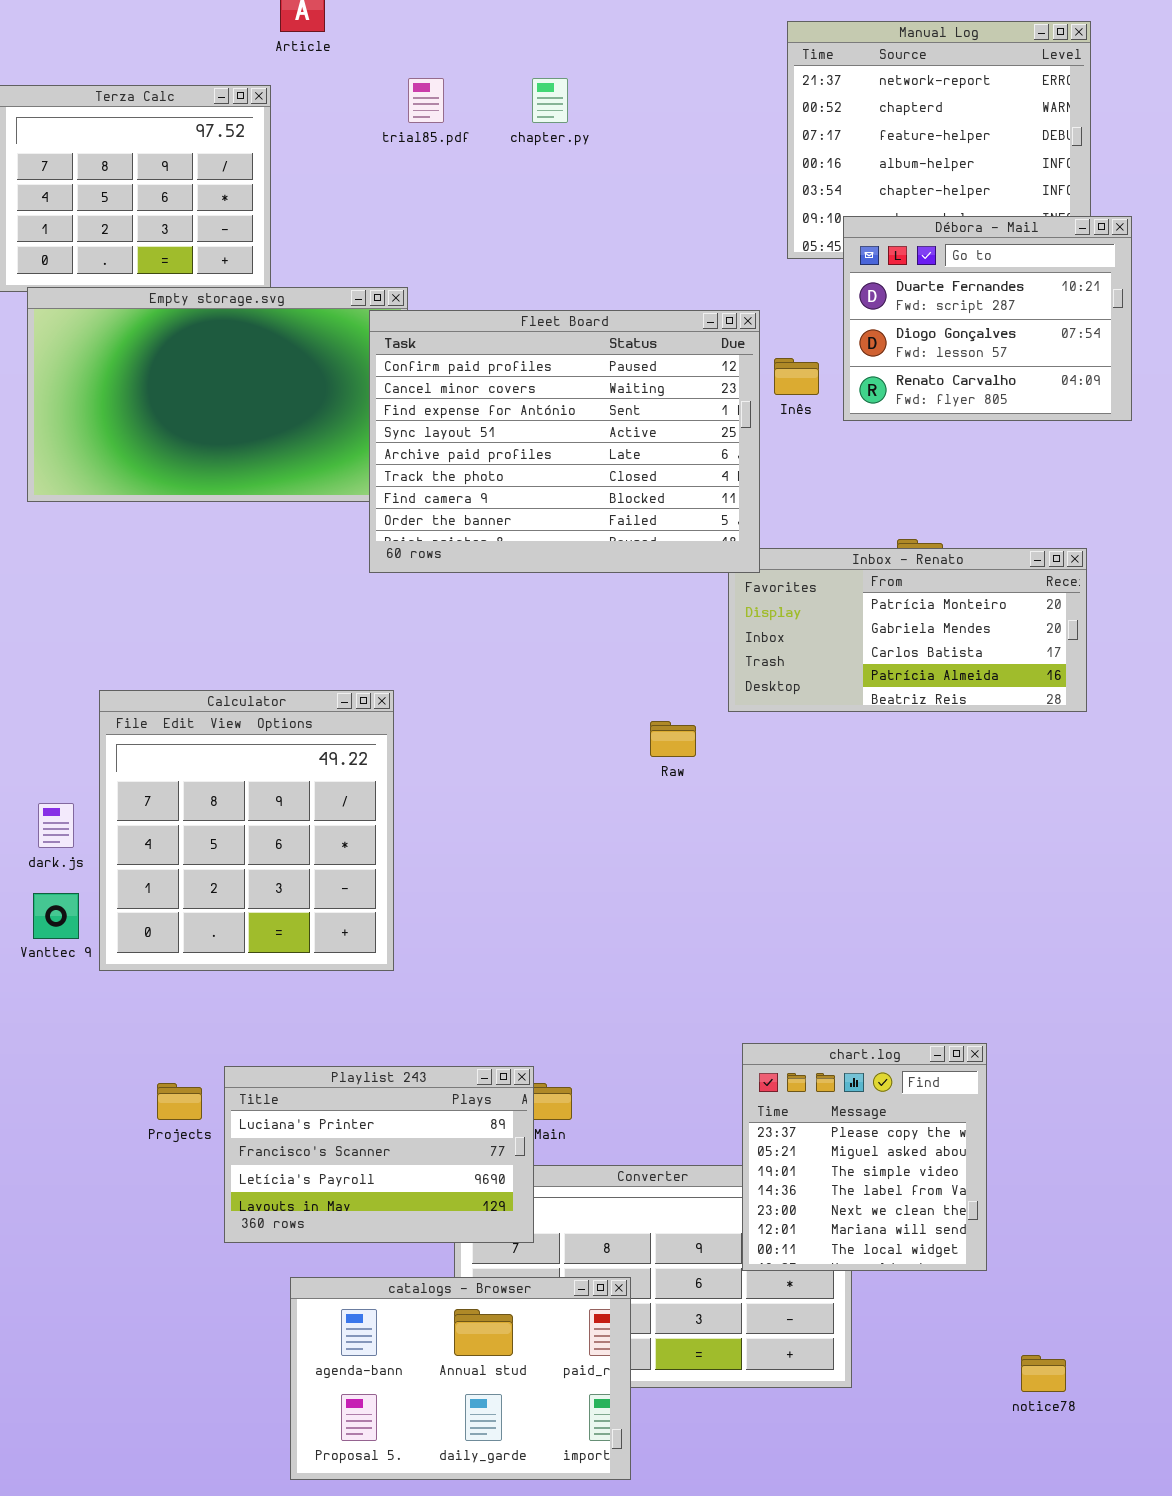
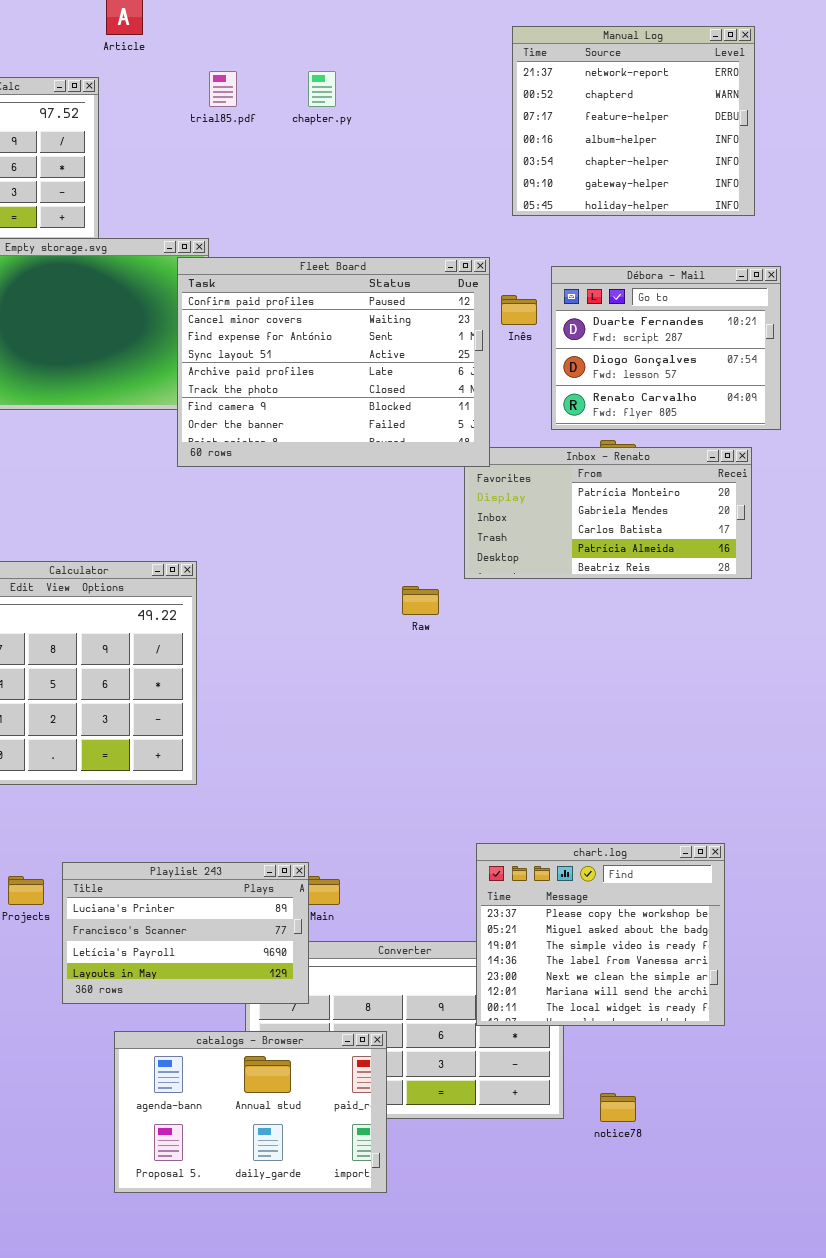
Débora - Mail: [843,216,1132,421] -> [551,266,781,430], moved
chart.log: [742,1043,987,1271] -> [476,843,725,1026], resized
notice78: [1021,1355,1066,1392] -> [600,1093,636,1122], moved

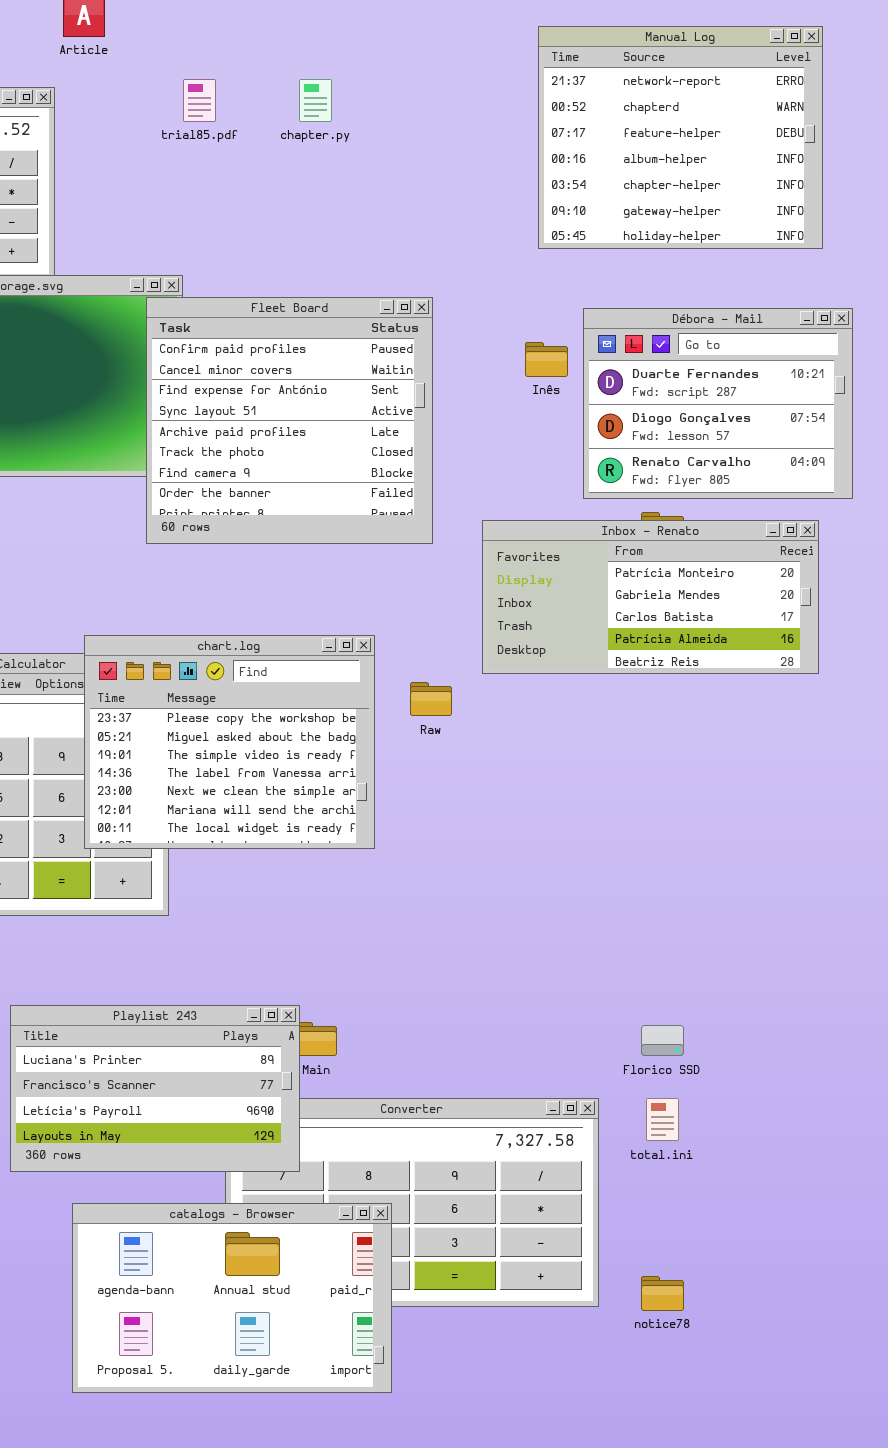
Fleet Board: [177,257,490,467] -> [146,297,433,544], resized
chart.log: [476,843,725,1026] -> [84,635,375,849], moved

